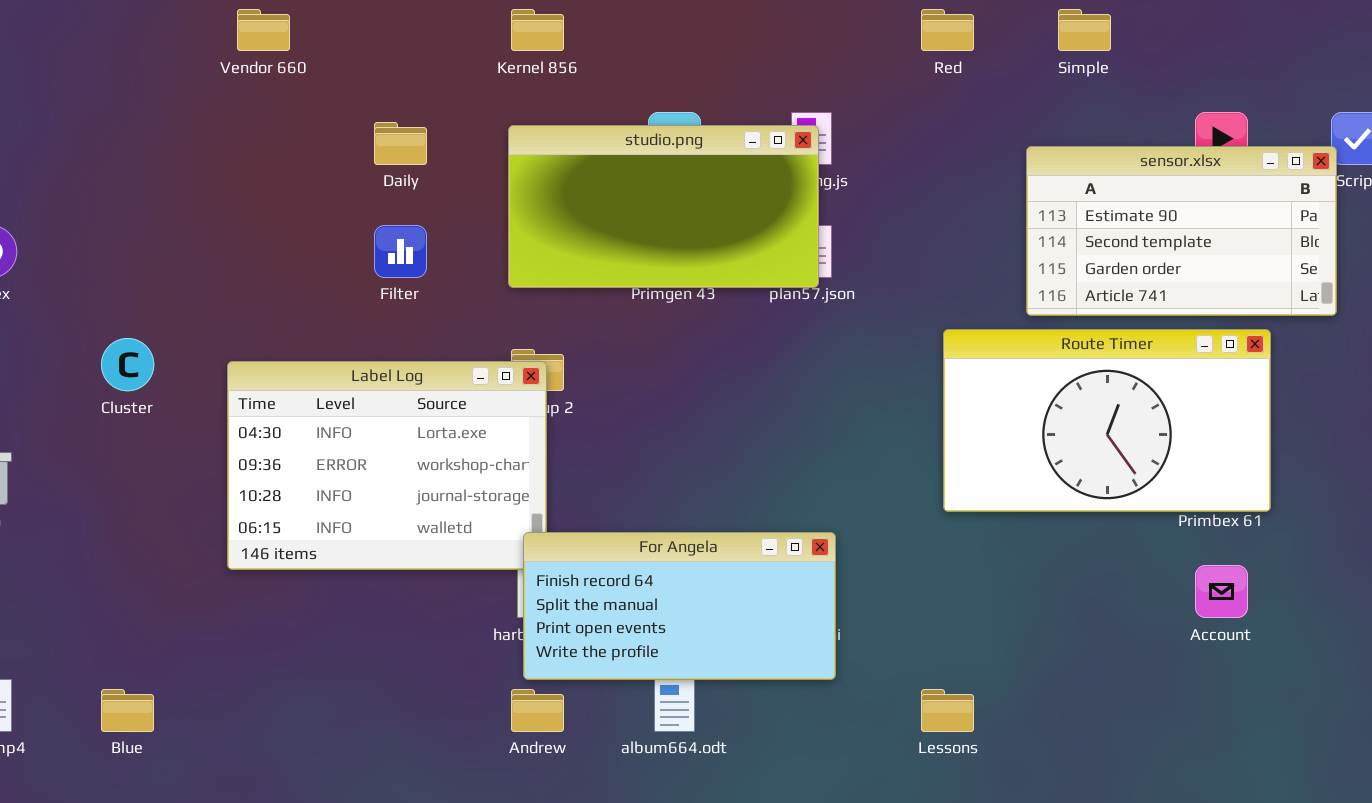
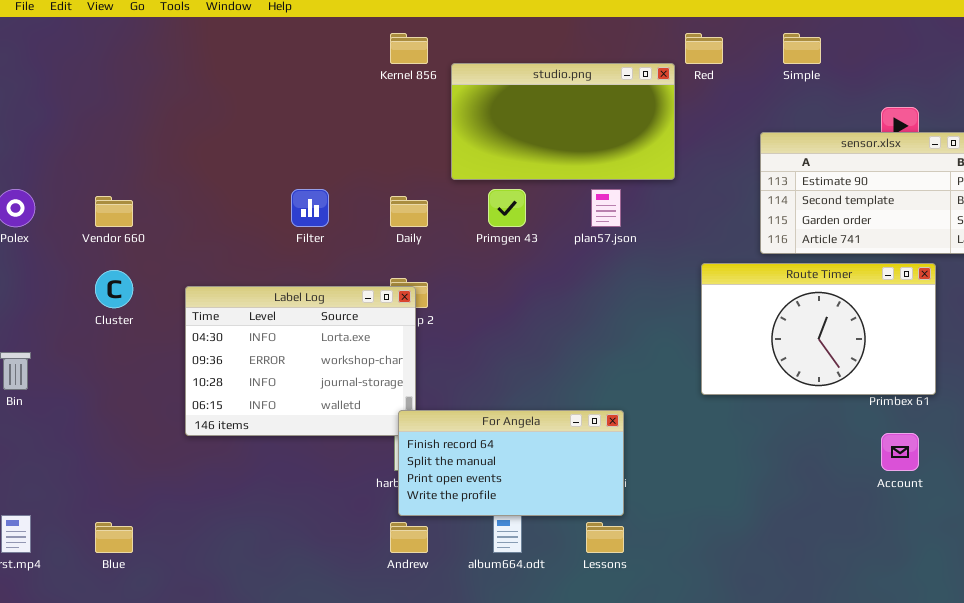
Vendor 660: [237,9,290,51] -> [95,196,133,227], moved
Daily: [374,122,427,165] -> [390,196,428,227], moved
studio.png: [508,125,819,288] -> [451,63,675,180], moved
Lessons: [921,689,974,732] -> [586,522,624,553], moved

